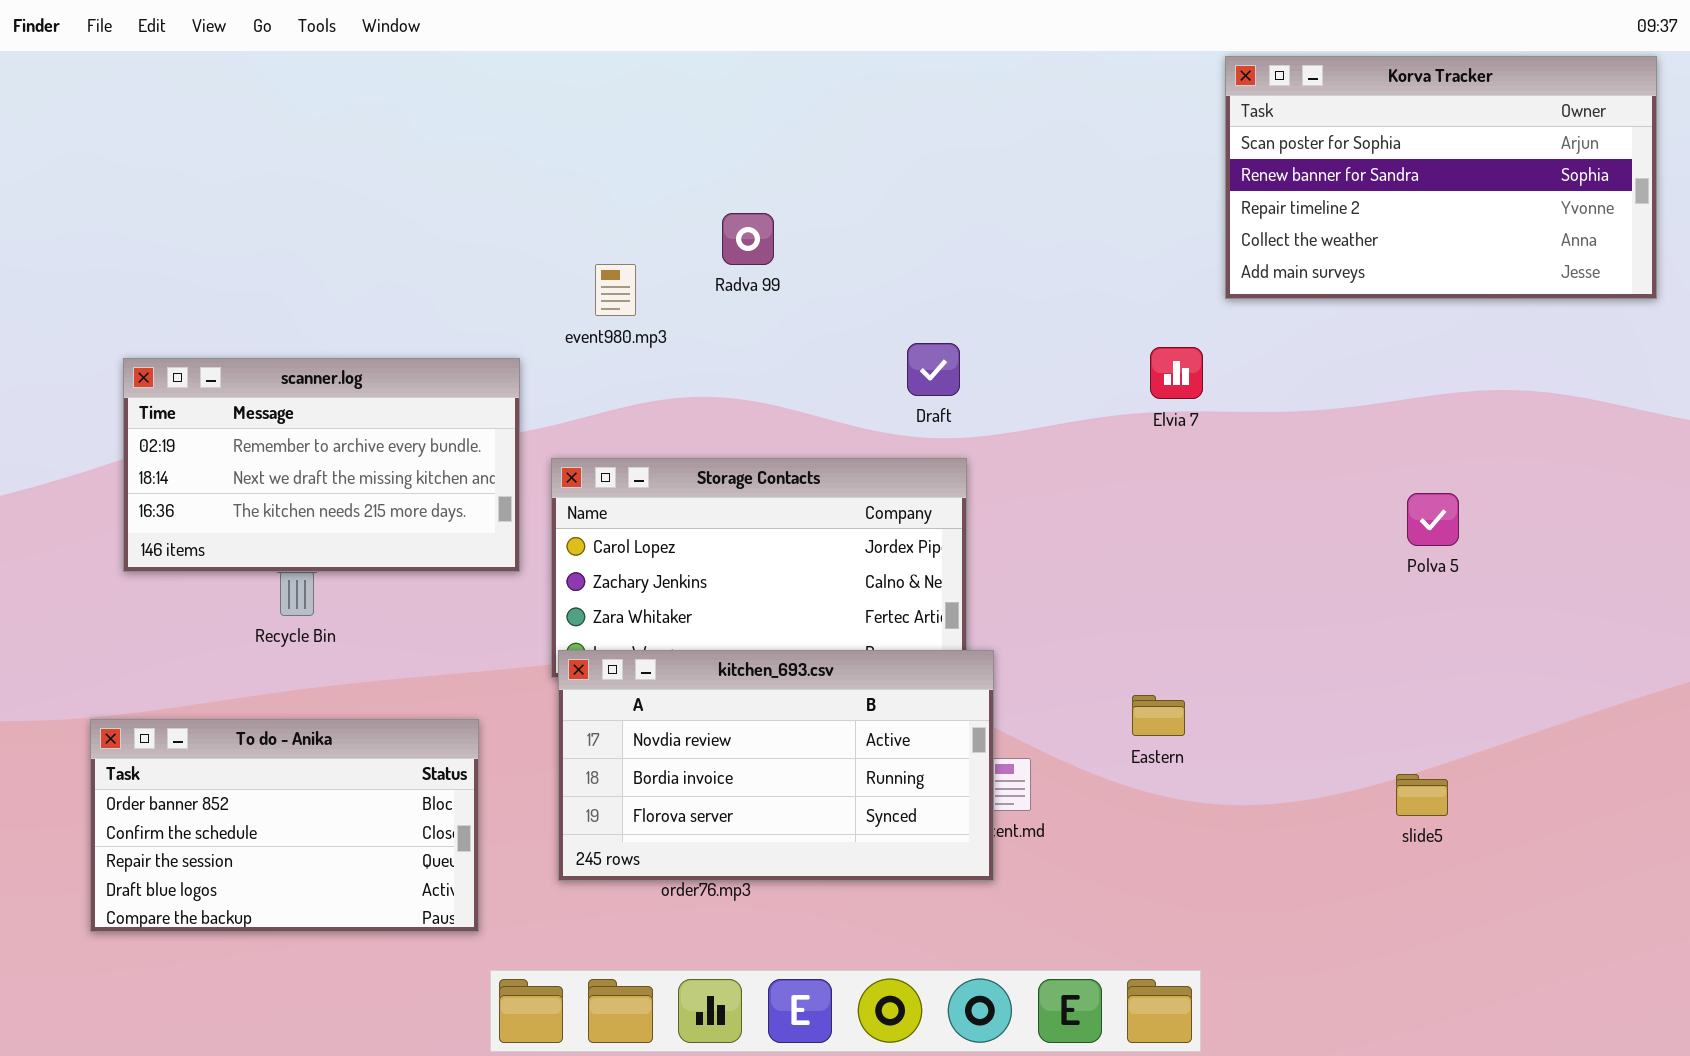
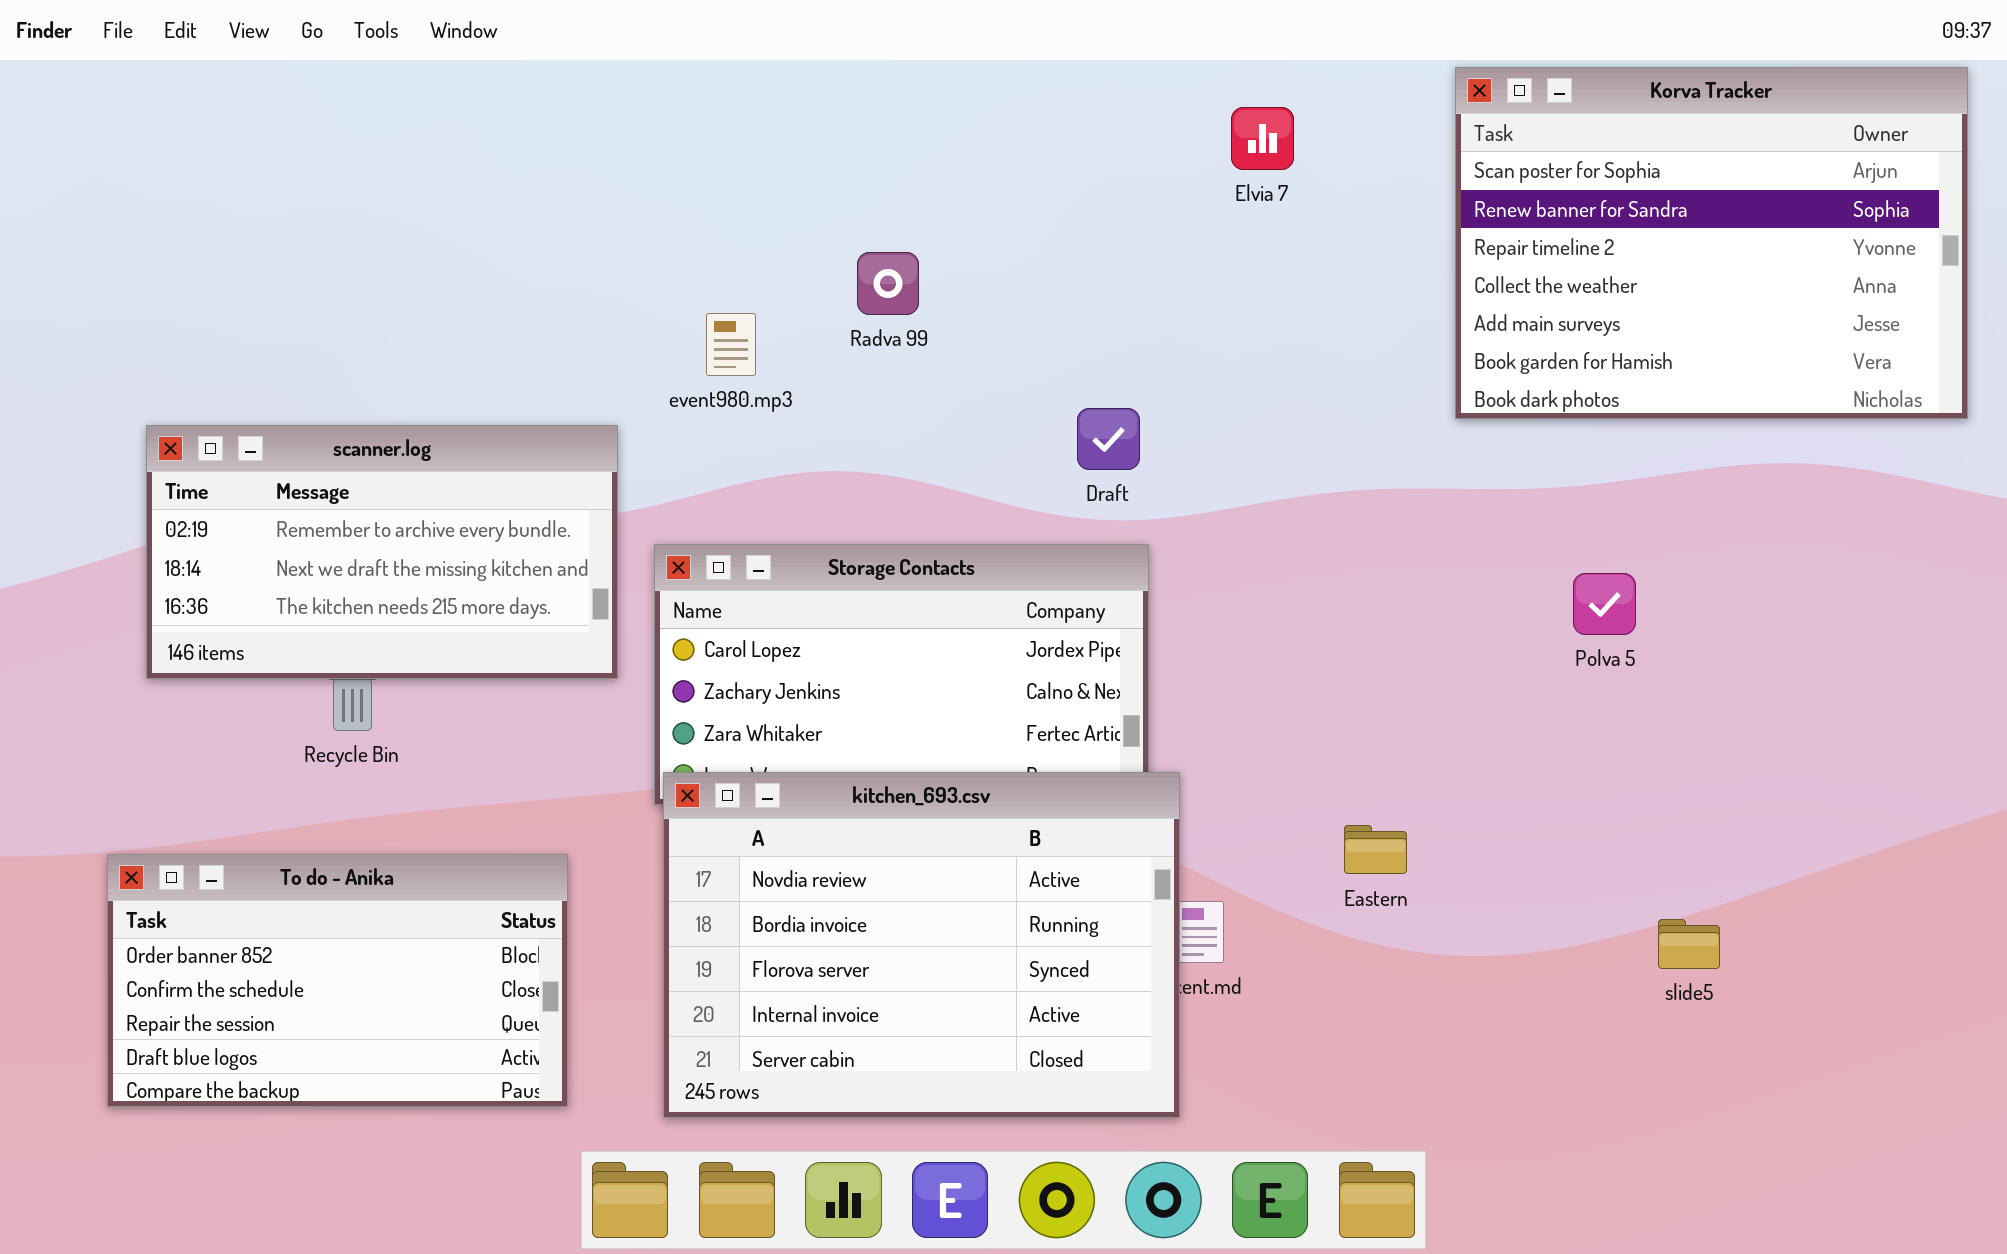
Korva Tracker: [1225,56,1657,299] -> [1455,67,1968,419], resized
Elvia 7: [1150,347,1203,399] -> [1231,107,1294,170], moved
Polva 5: [1407,493,1459,546] -> [1573,573,1636,635], moved
kitchen_693.csv: [558,650,994,881] -> [663,772,1180,1118], resized

